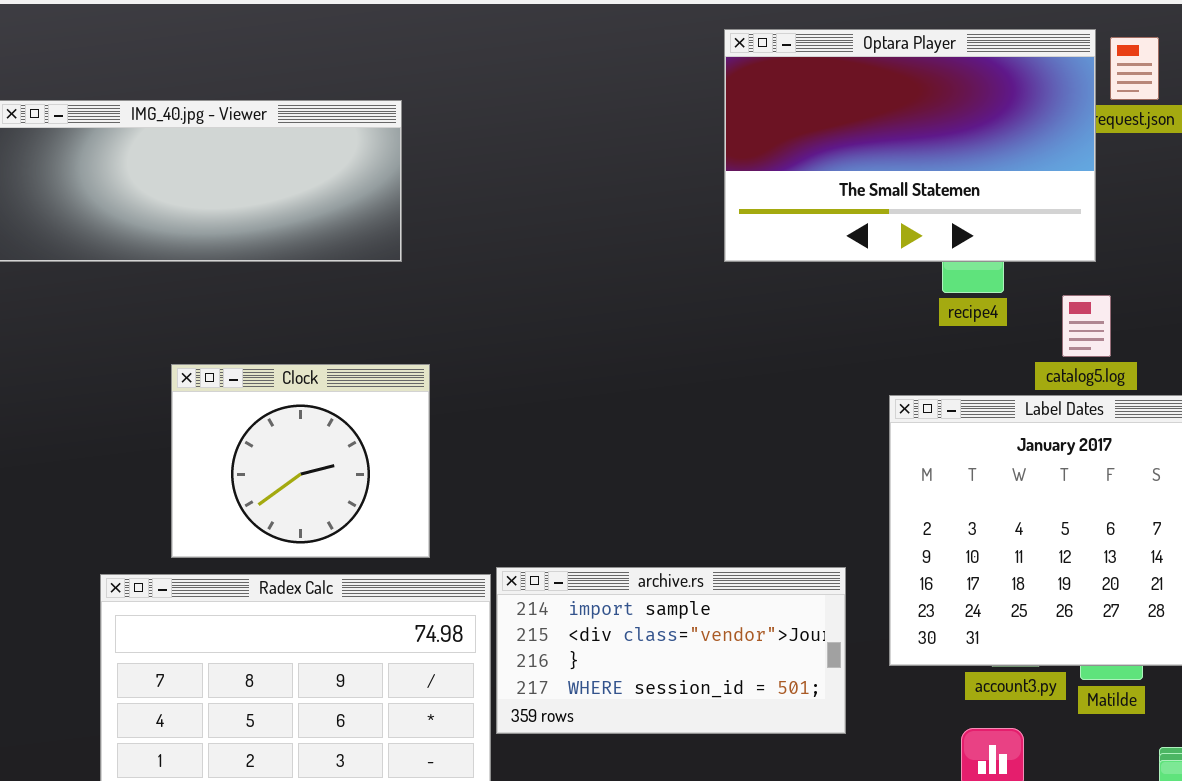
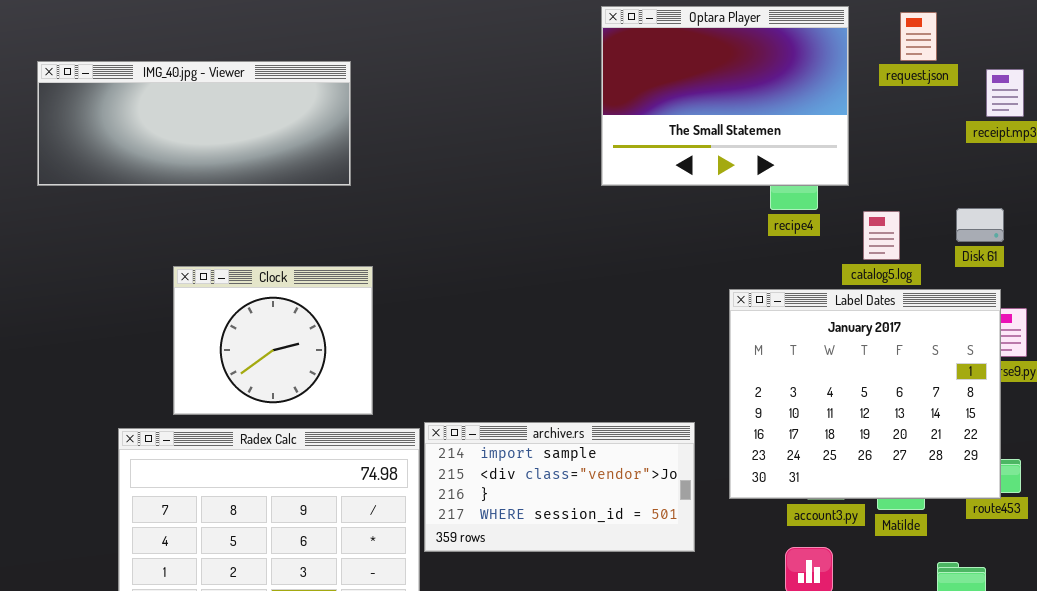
Optara Player: [724,29,1096,262] -> [601,6,849,186], resized

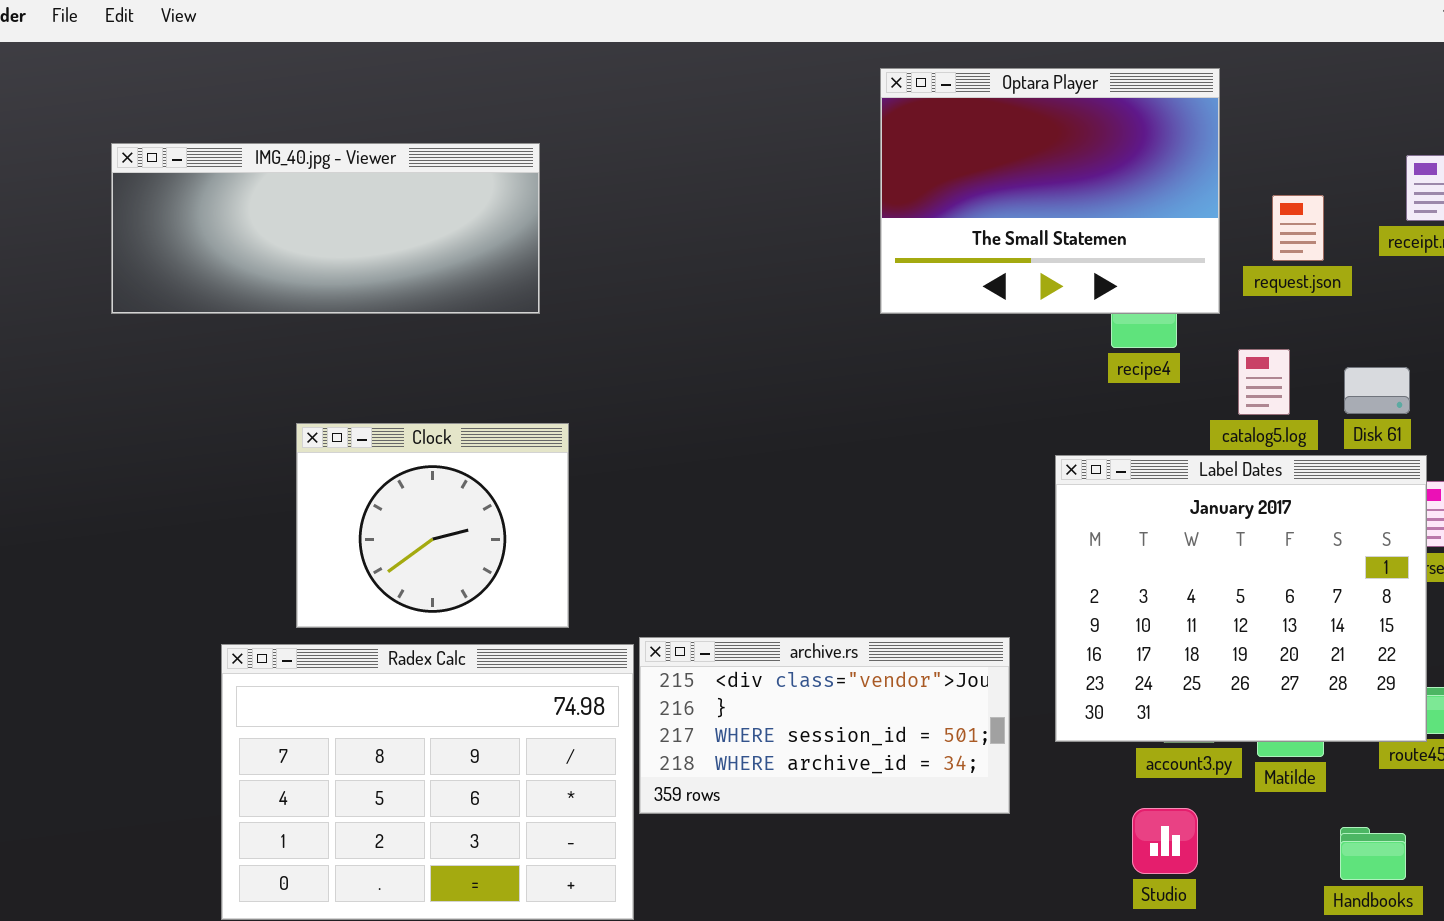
request.json: [900,12,937,61] -> [1272,195,1324,261], moved
Disk 61: [956,208,1004,242] -> [1344,367,1410,414], moved
archive.rs: [424,422,695,552] -> [639,637,1010,814], scrolled down 1 row

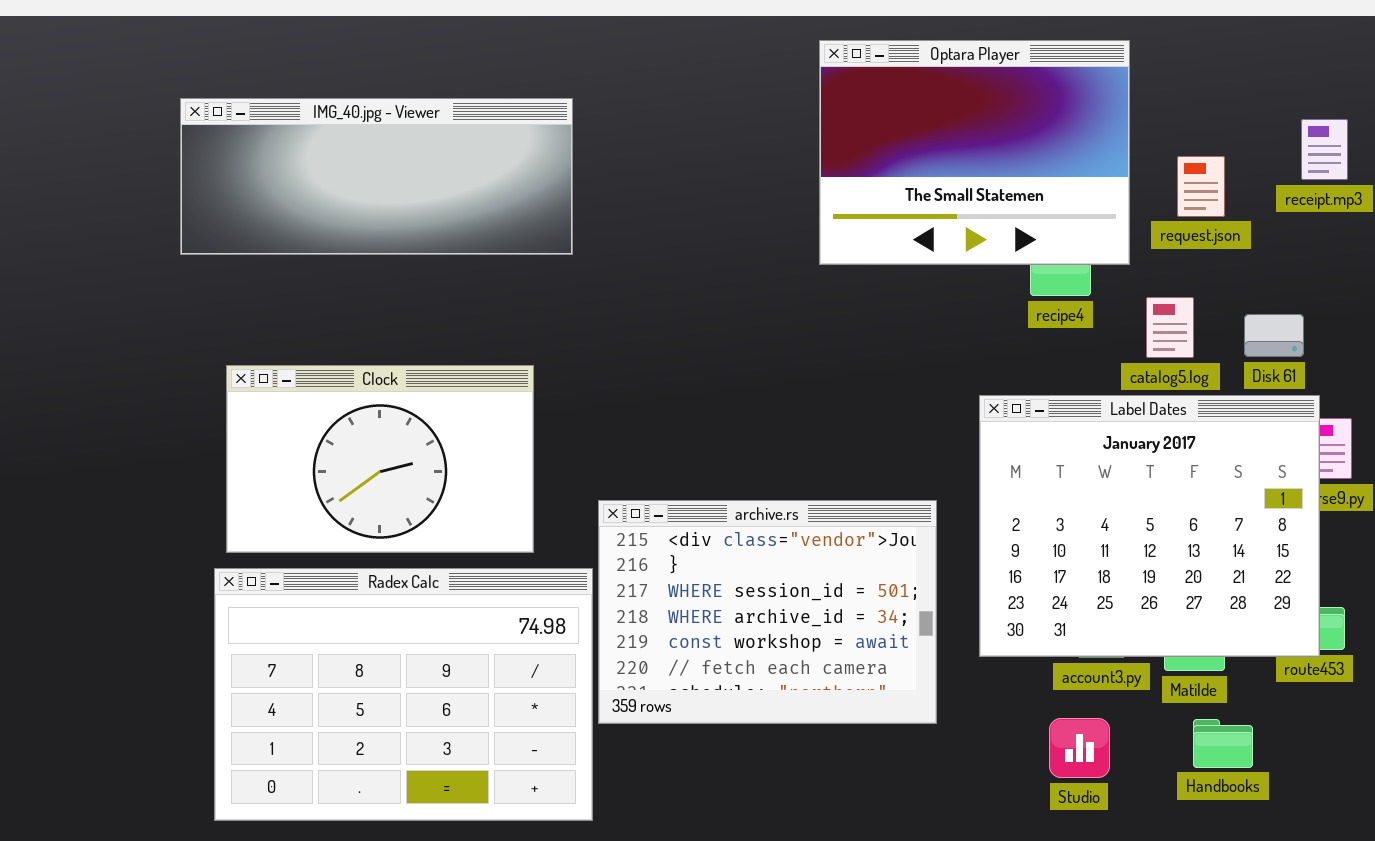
IMG_40.jpg - Viewer: [111,143,540,314] -> [180,98,573,255], moved
Clock: [296,423,569,628] -> [226,365,534,553], resized
archive.rs: [639,637,1010,814] -> [598,500,937,724], resized
Handbooks: [1340,827,1406,880] -> [1193,719,1253,768], moved

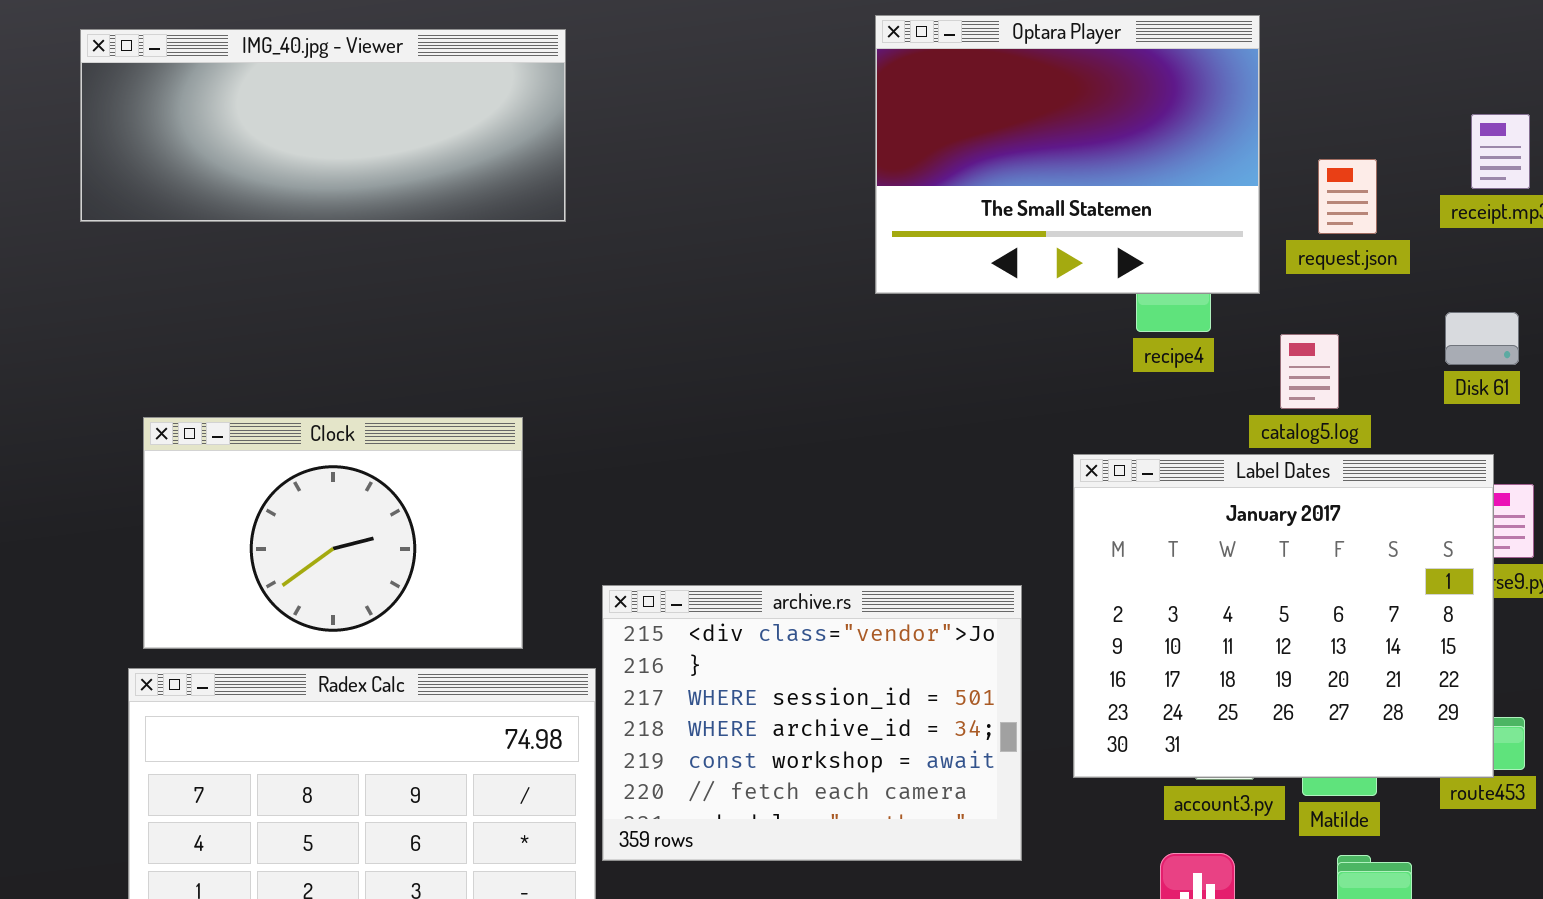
IMG_40.jpg - Viewer: [180,98,573,255] -> [80,29,566,222], moved
Disk 61: [1244,314,1304,357] -> [1445,312,1519,365], moved

